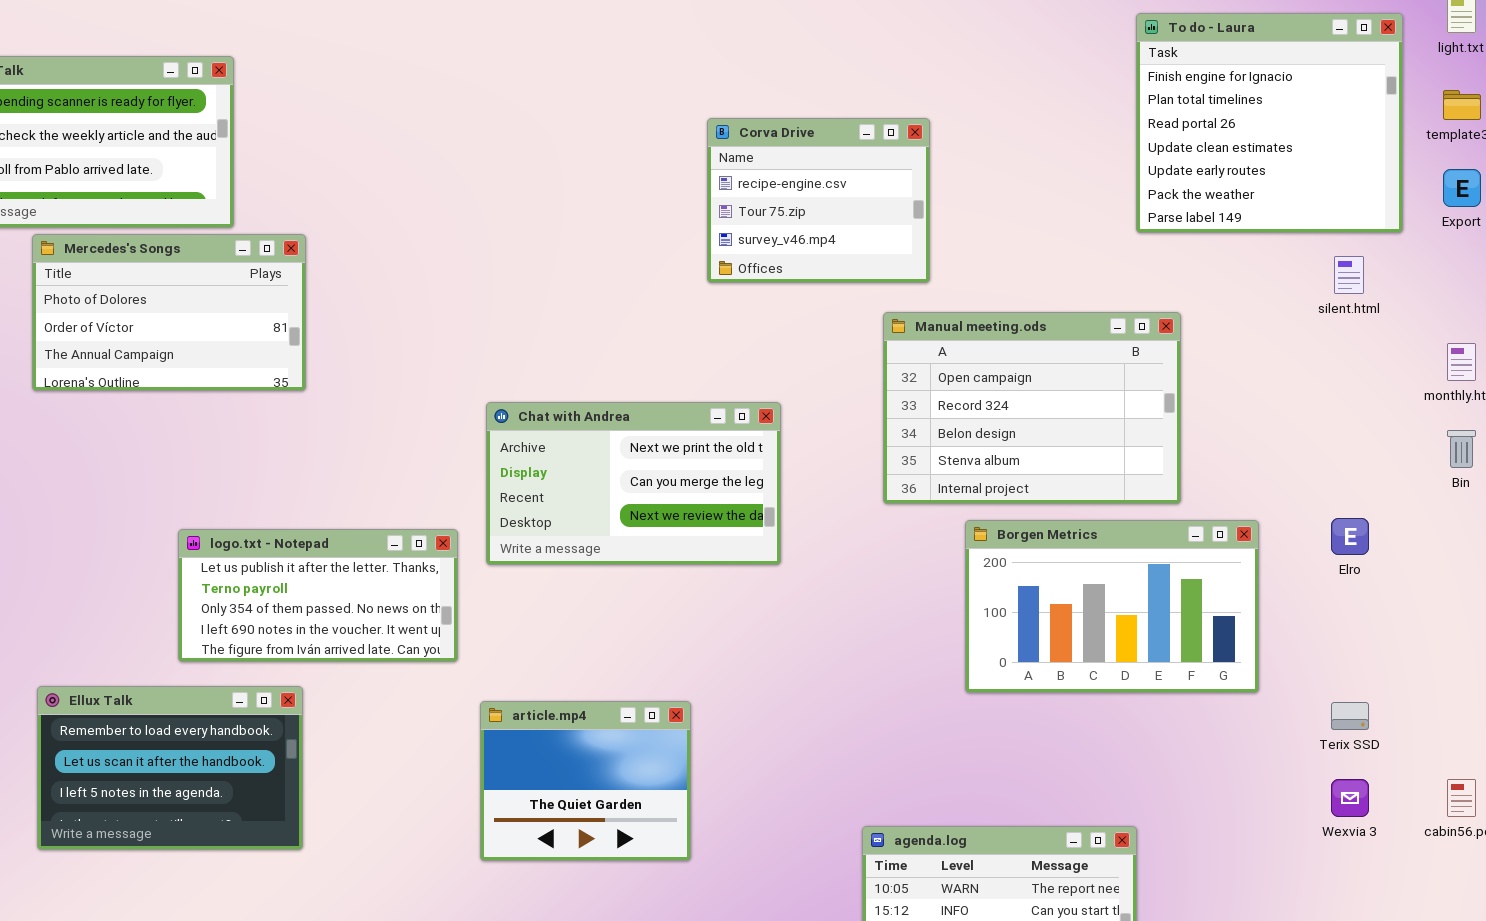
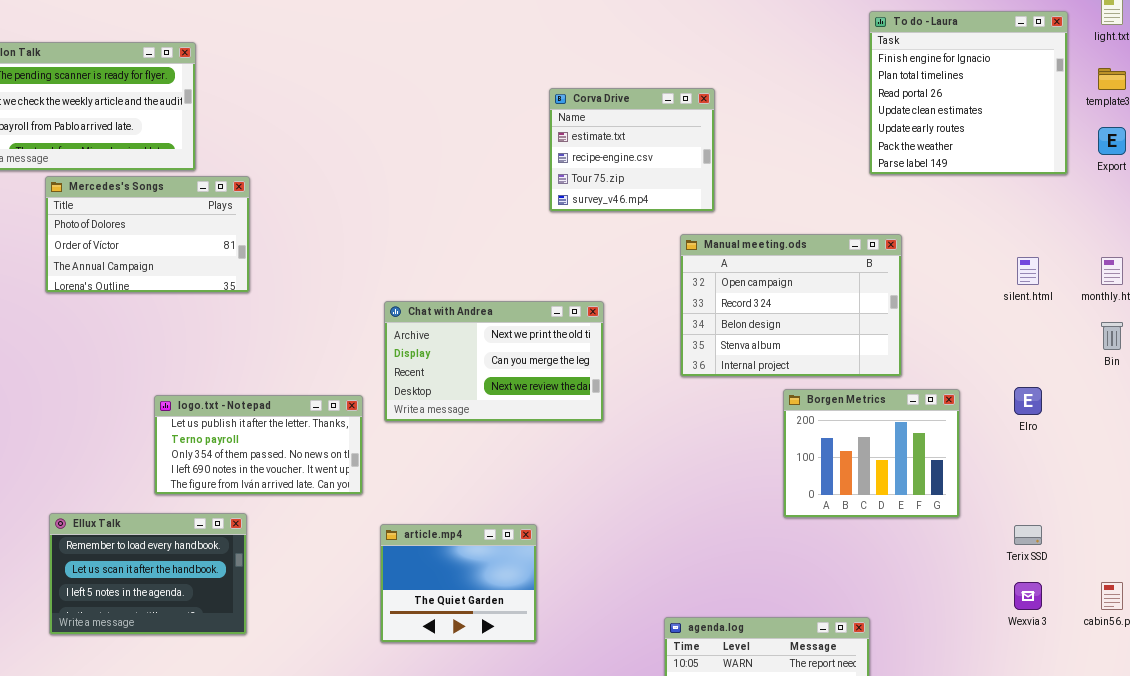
Corva Drive: [707,118,930,283] -> [549,88,715,212], scrolled up 1 row
silent.html: [1334,256,1364,294] -> [1017,257,1039,285], moved
Borgen Metrics: [965,520,1259,693] -> [783,389,960,518], resized

